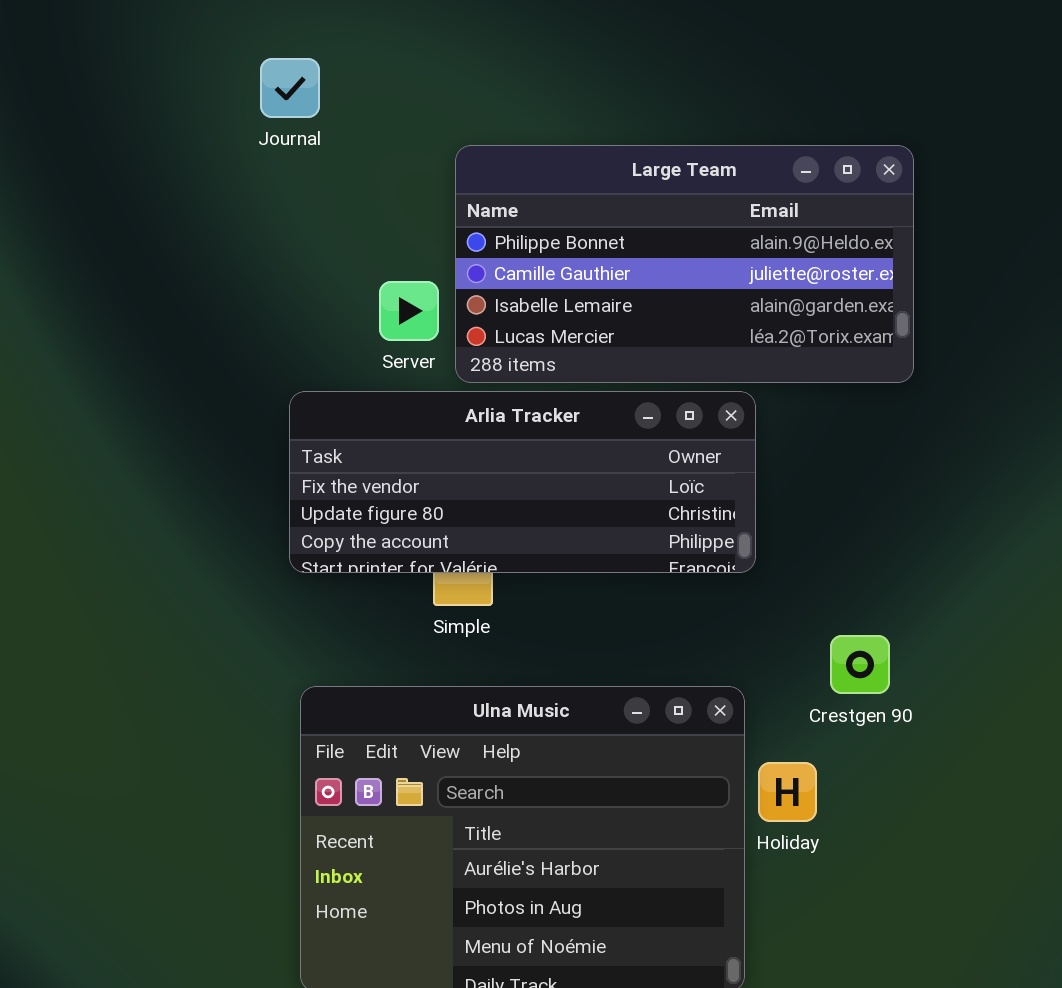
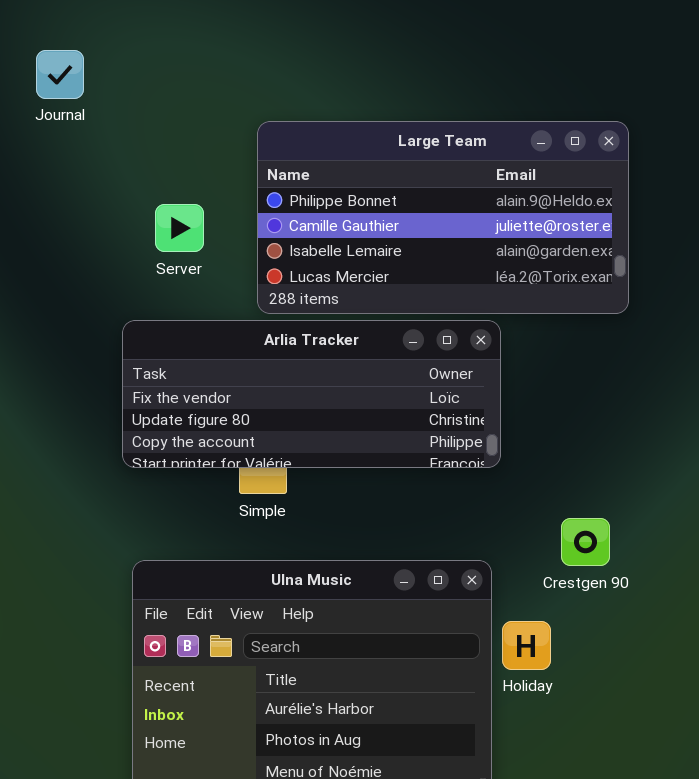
Journal: [260,58,320,118] -> [36,50,84,99], moved
Server: [379,281,439,341] -> [155,204,204,252], moved

